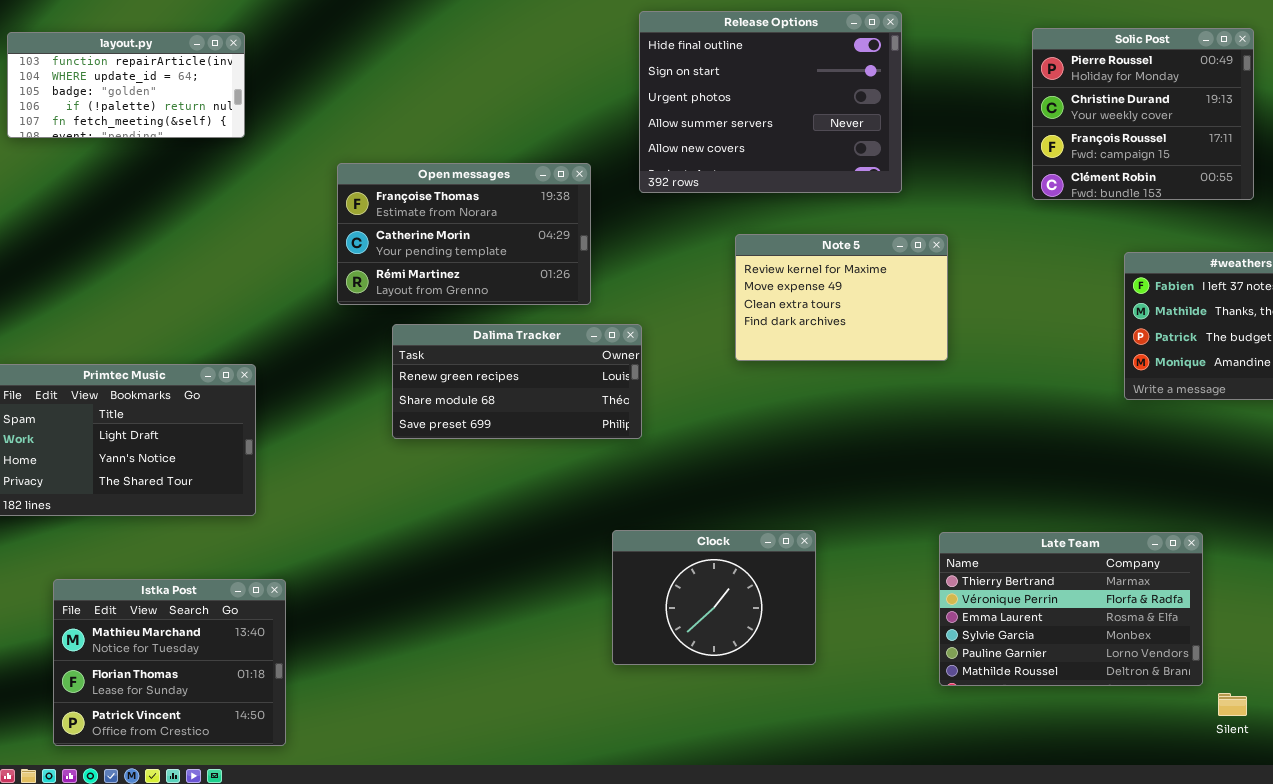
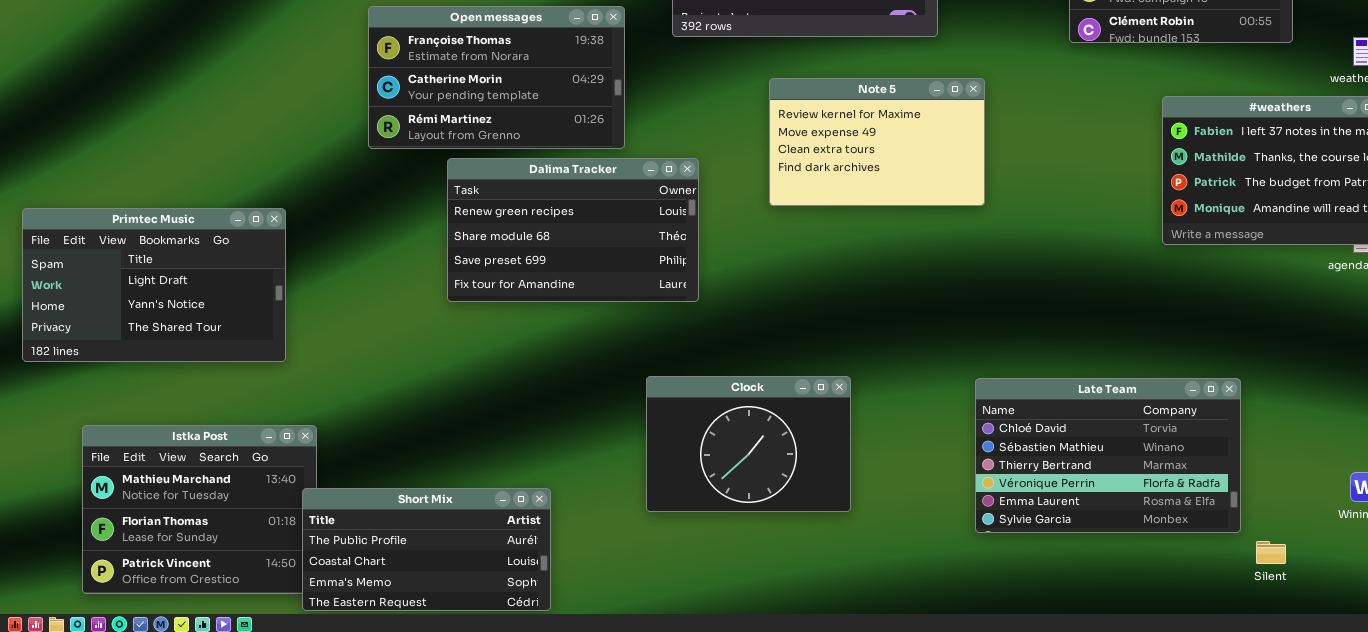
Dalima Tracker: [392,324,642,439] -> [447,158,699,302], moved, resized
Late Team: [939,532,1203,686] -> [975,378,1241,533], scrolled up 2 rows
Short Mix: none -> [302,488,551,611], opened

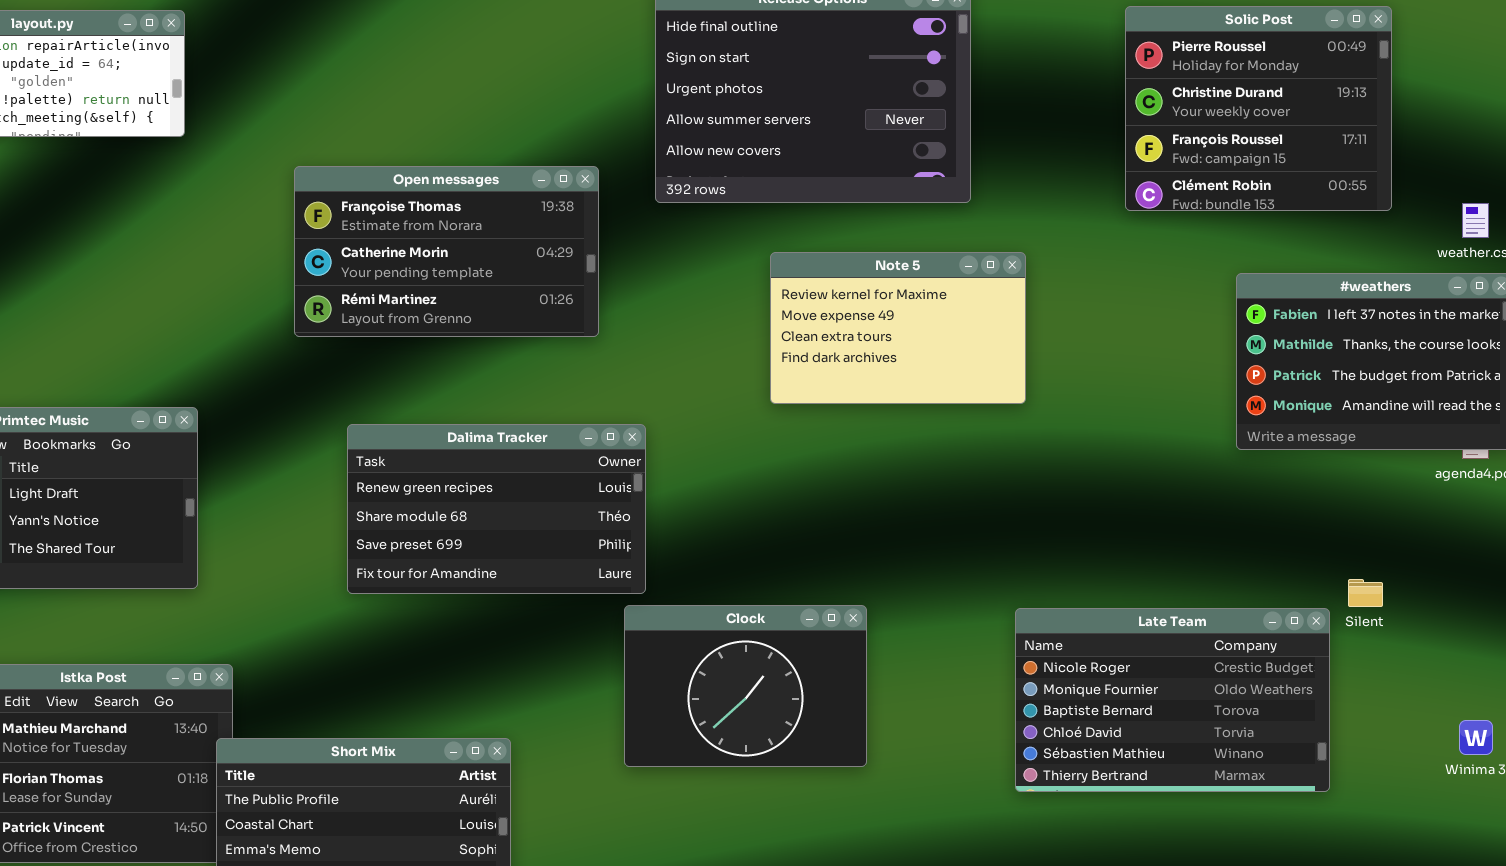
Dalima Tracker: [447,158,699,302] -> [347,424,646,594], moved
Late Team: [975,378,1241,533] -> [1015,608,1330,792], scrolled up 3 rows
Silent: [1256,541,1286,564] -> [1348,579,1383,607], moved

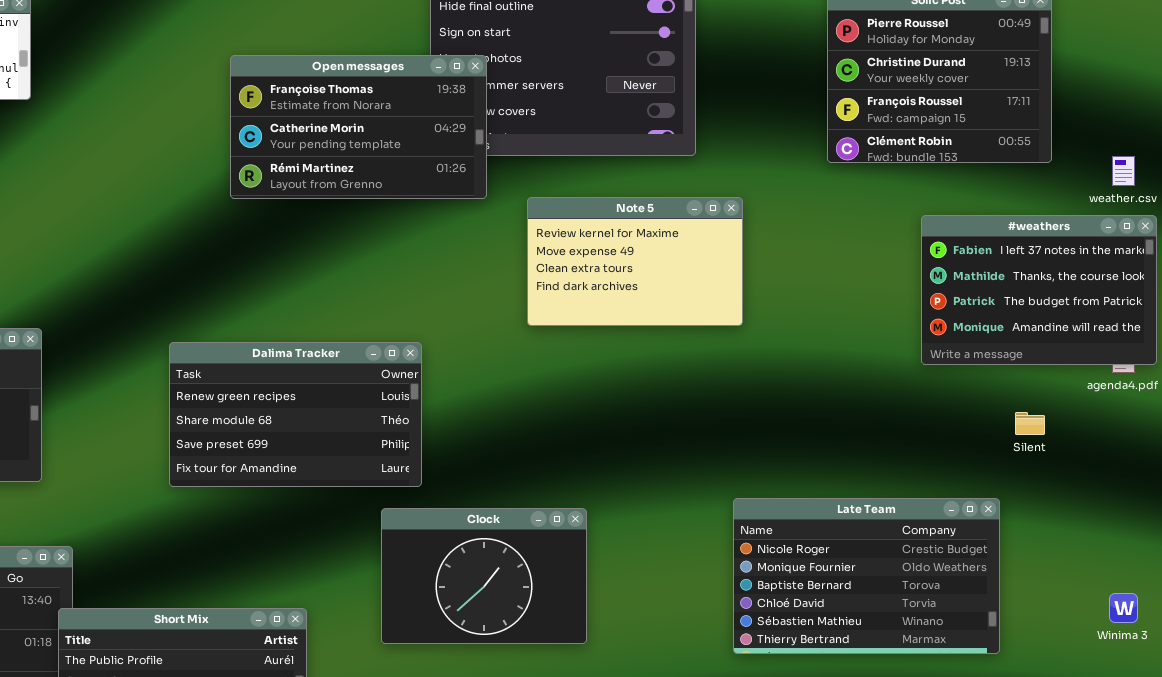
Open messages: [294,166,599,337] -> [230,55,487,199], moved
Silent: [1348,579,1383,607] -> [1015,412,1045,435], moved
Clock: [624,605,867,767] -> [381,508,587,644], moved

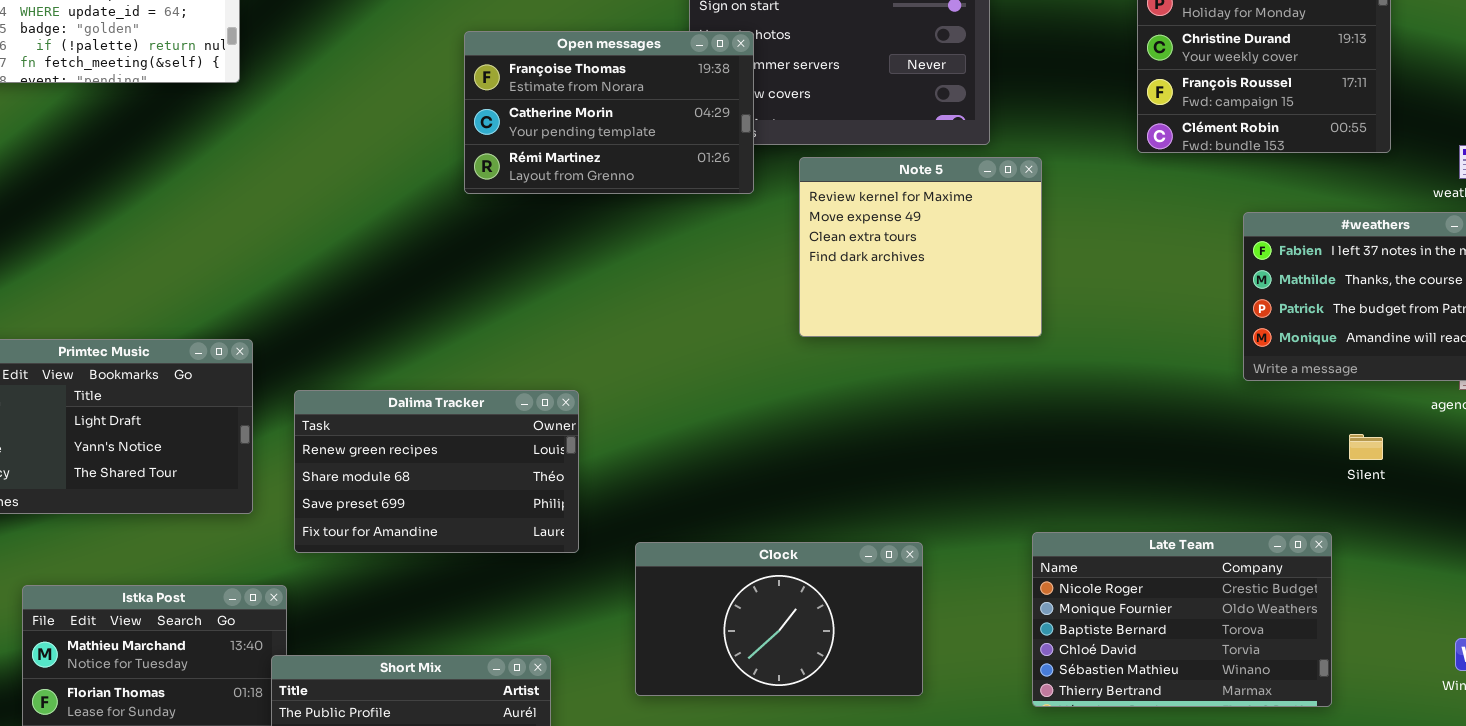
Note 5: [527,197,743,326] -> [799,157,1042,337], resized
Dalima Tracker: [169,342,422,487] -> [294,390,579,553], moved
Clock: [381,508,587,644] -> [635,542,923,696], resized

